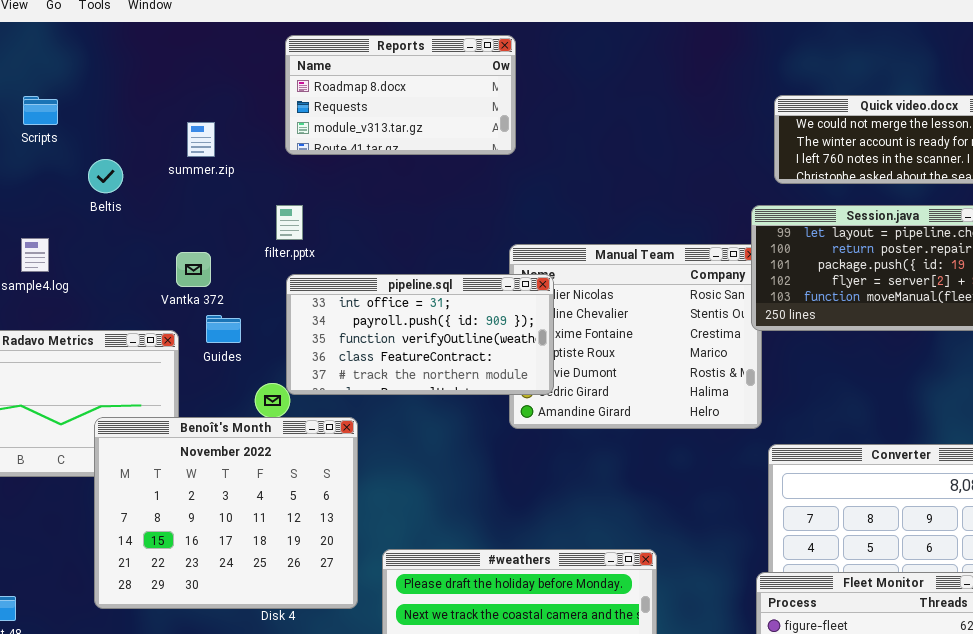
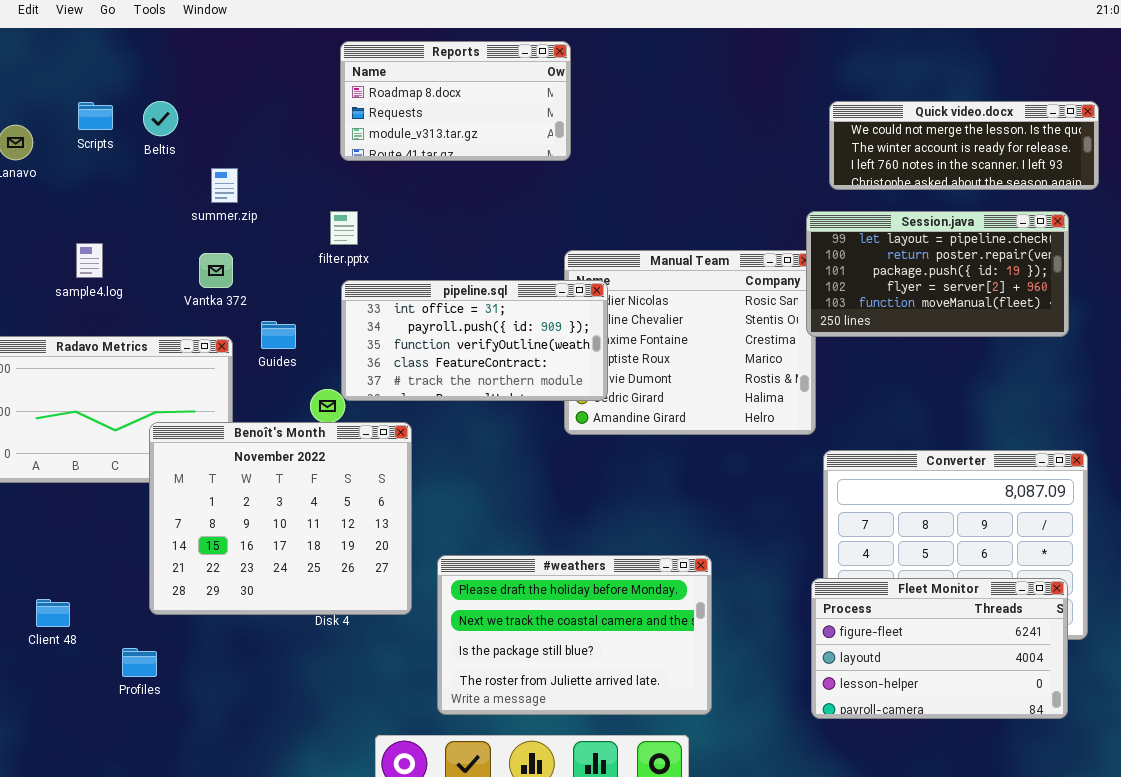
summer.zip: [187,122,215,157] -> [211,168,238,203], moved
Beltis: [88,159,123,193] -> [143,101,178,136], moved
Vantka 372: [176,252,211,287] -> [199,253,233,288], moved

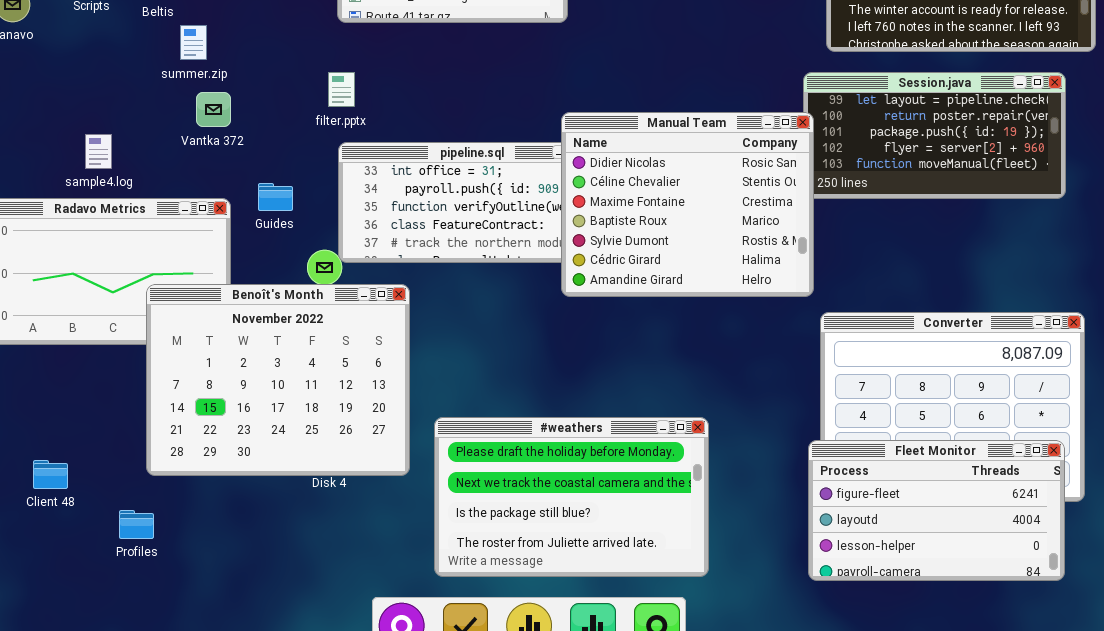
summer.zip: [211,168,238,203] -> [180,25,207,60], moved
sample4.log: [76,243,103,278] -> [85,134,112,169], moved
Manual Team: [564,250,816,435] -> [561,112,814,297], raised
Vantka 372: [199,253,233,288] -> [196,92,231,127], moved

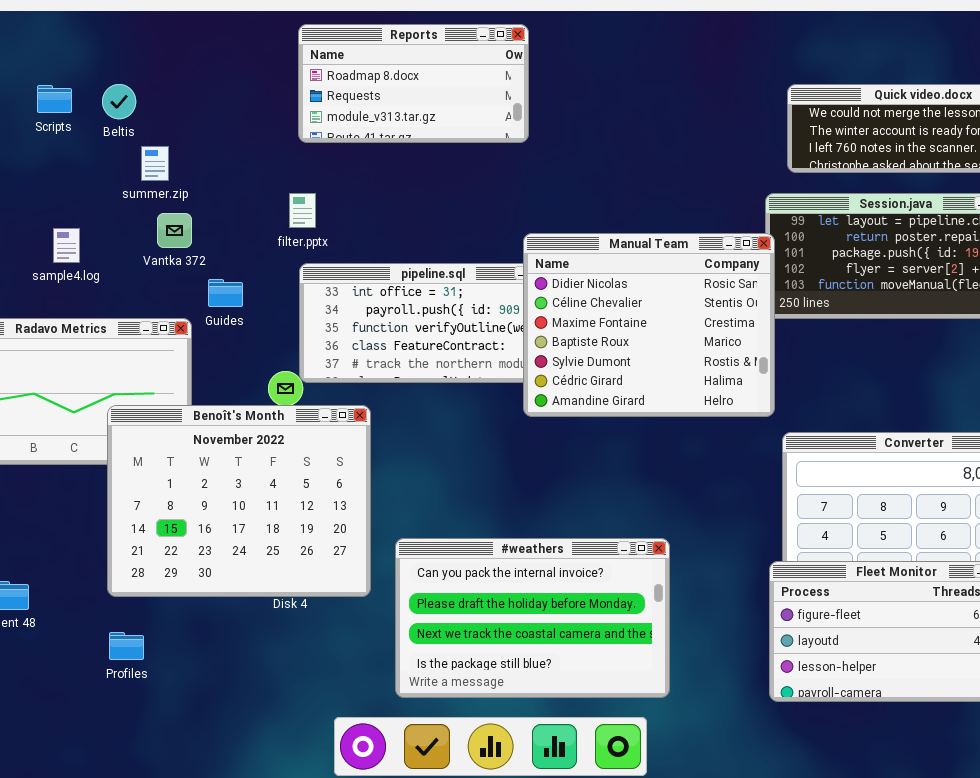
sample4.log: [85,134,112,169] -> [53,228,80,263], moved
Guides: [258,183,293,211] -> [208,279,243,307], moved
#weathers: [434,417,709,577] -> [395,538,670,698], scrolled up 1 row
Profiles: [119,510,154,539] -> [109,632,144,660], moved

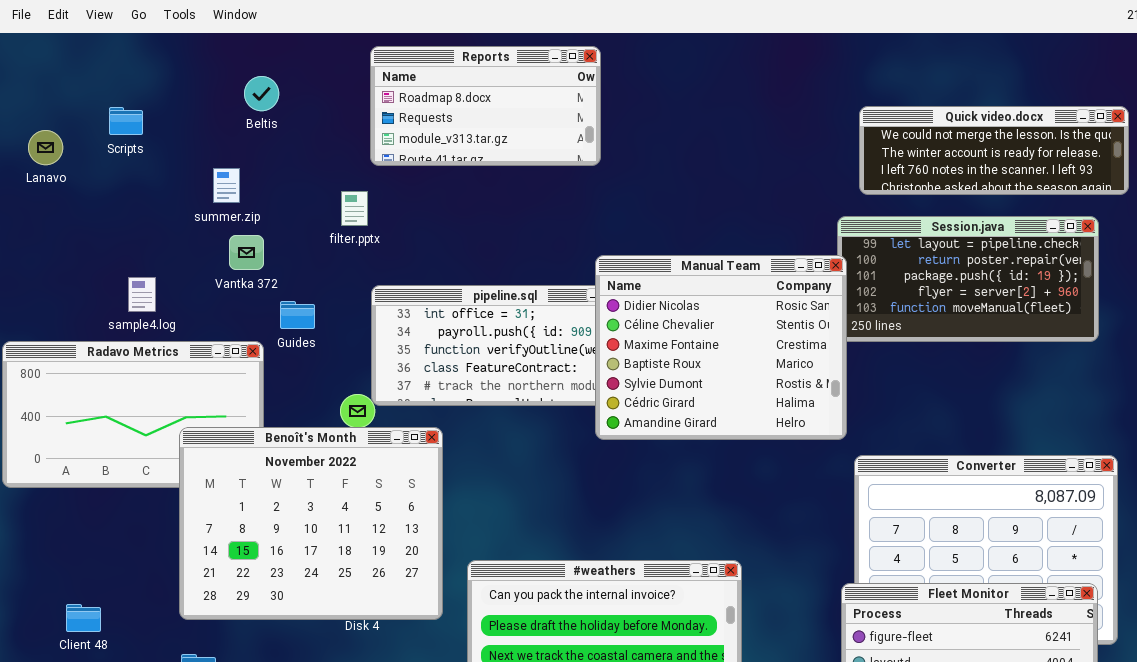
Beltis: [102,84,136,119] -> [244,76,279,111], moved
filter.pptx: [289,193,316,228] -> [341,191,368,226], moved
sample4.log: [53,228,80,263] -> [128,277,156,312], moved

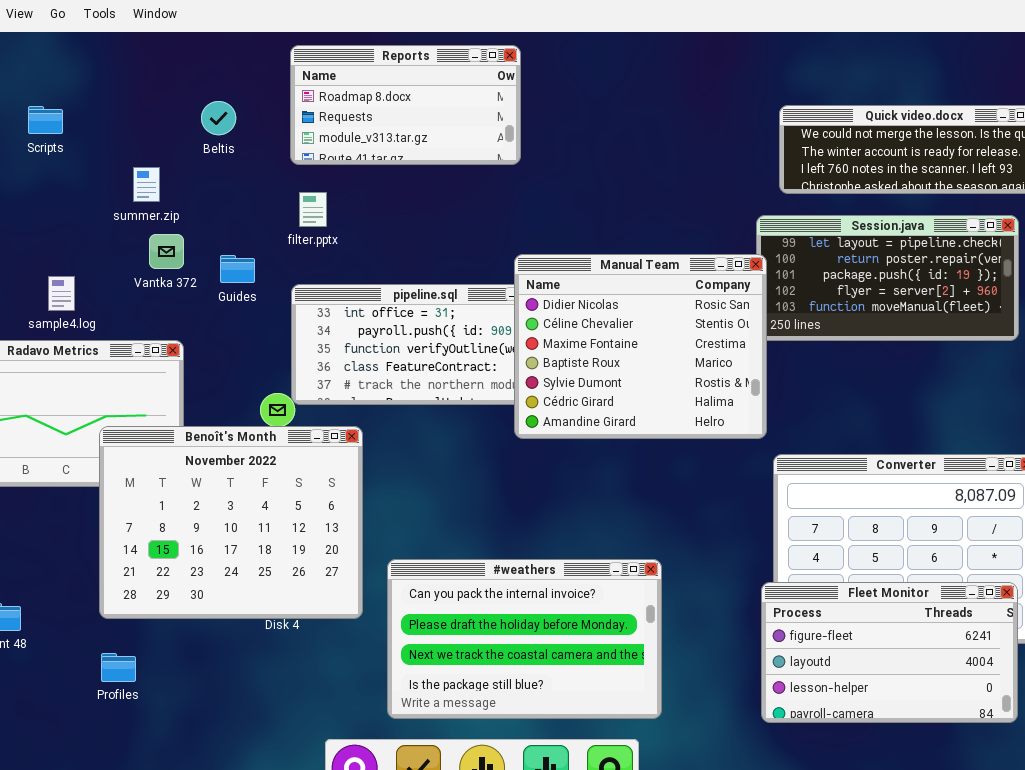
Beltis: [244,76,279,111] -> [201,101,236,135], moved
filter.pptx: [341,191,368,226] -> [299,192,327,227], moved
Guides: [280,301,315,329] -> [220,255,255,283], moved

